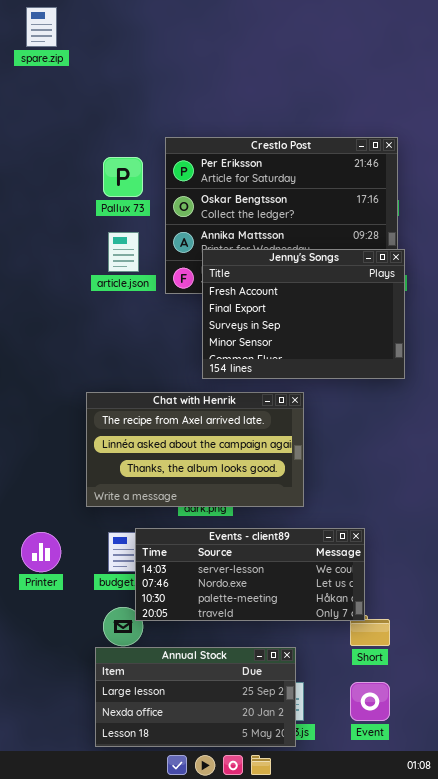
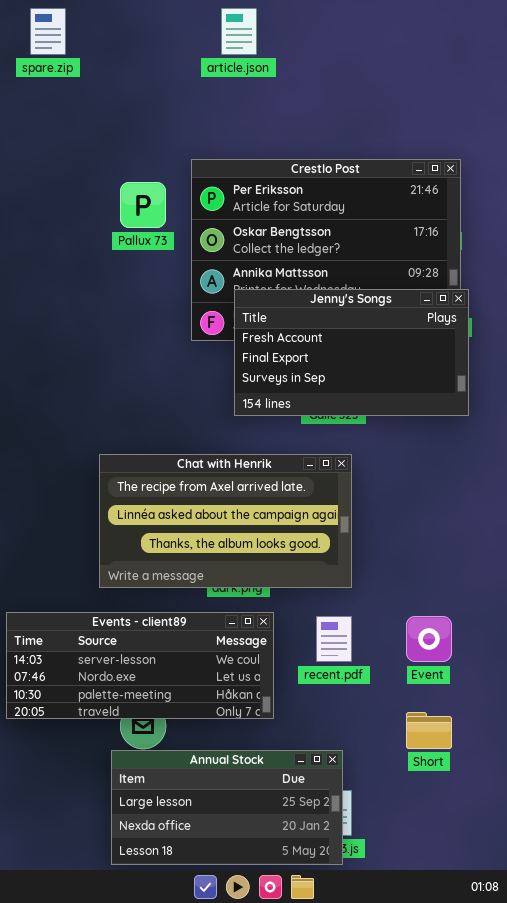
article.json: [108,232,139,272] -> [221,8,257,55], moved
Jenny's Songs: [202,249,405,379] -> [234,289,469,416], resized
Events - client89: [135,528,365,621] -> [6,612,274,719], moved
Event: [350,682,390,721] -> [406,616,452,662], moved

